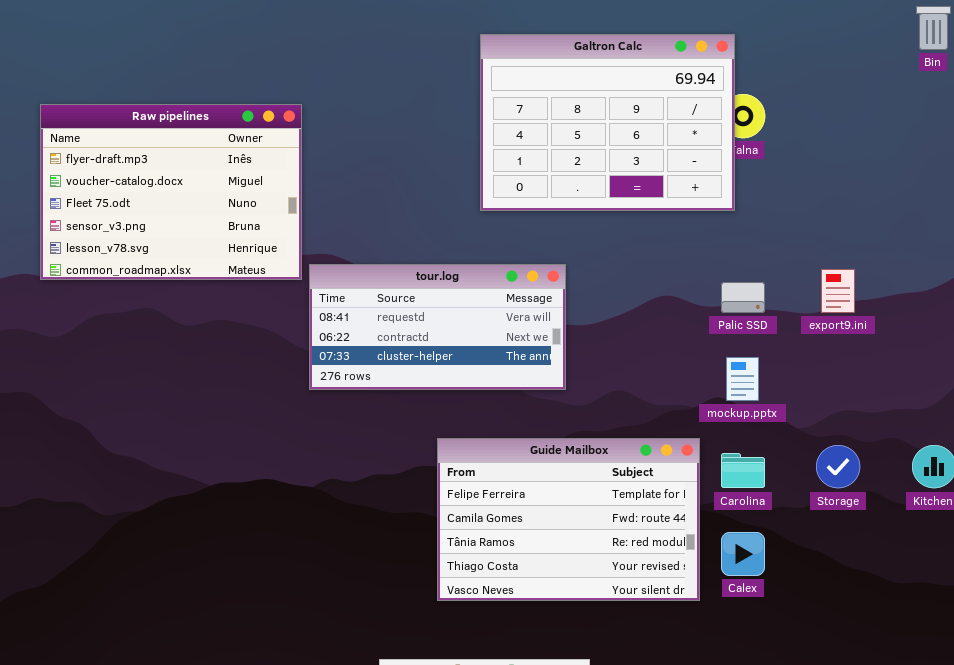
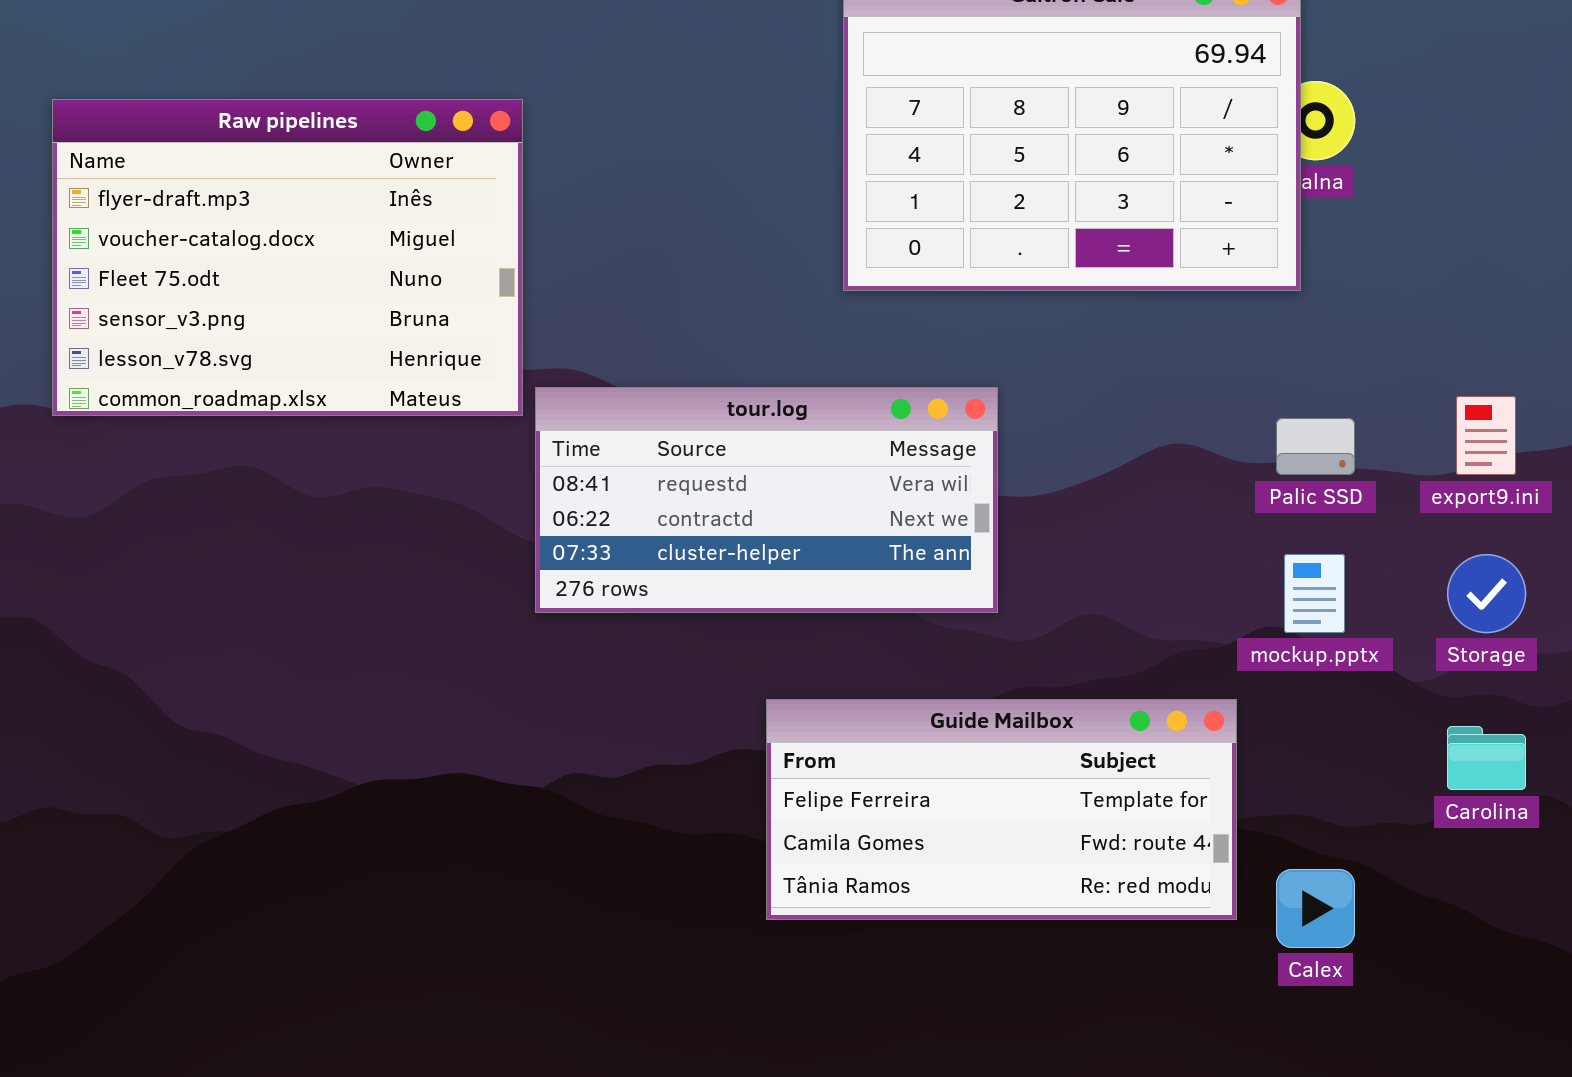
Guide Mailbox: [437,438,700,601] -> [766,699,1237,920], resized
Storage: [816,445,860,488] -> [1447,554,1526,633], moved
Carolina: [721,453,765,488] -> [1447,726,1526,790], moved

